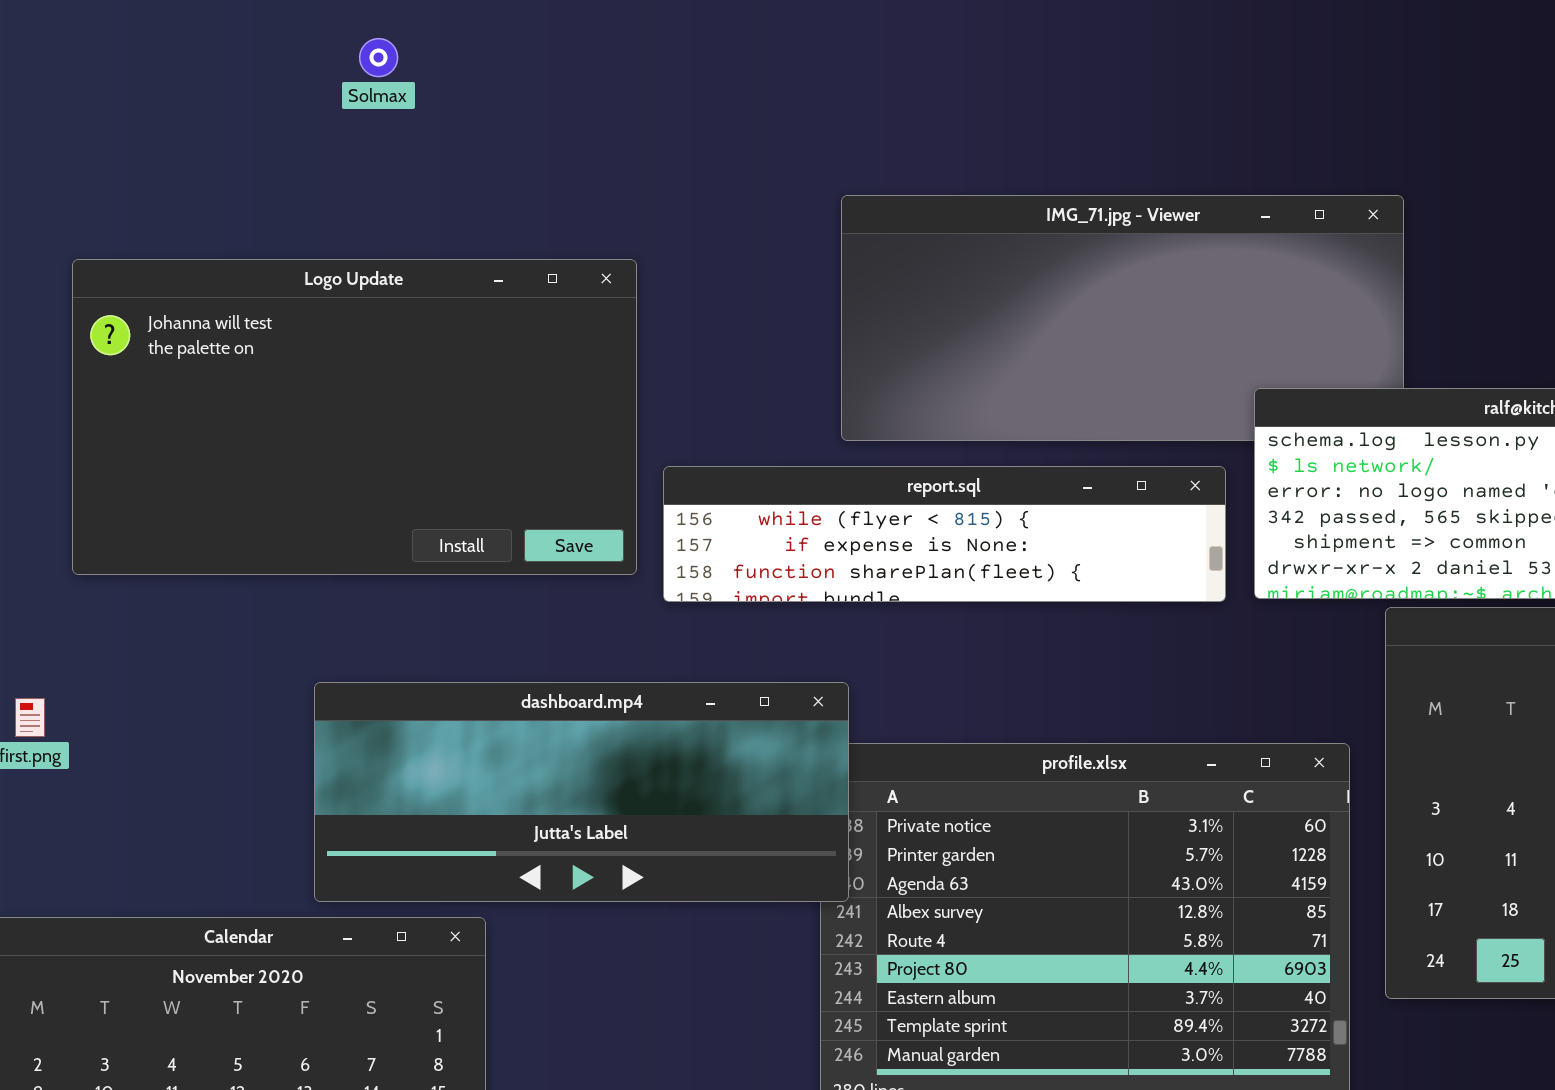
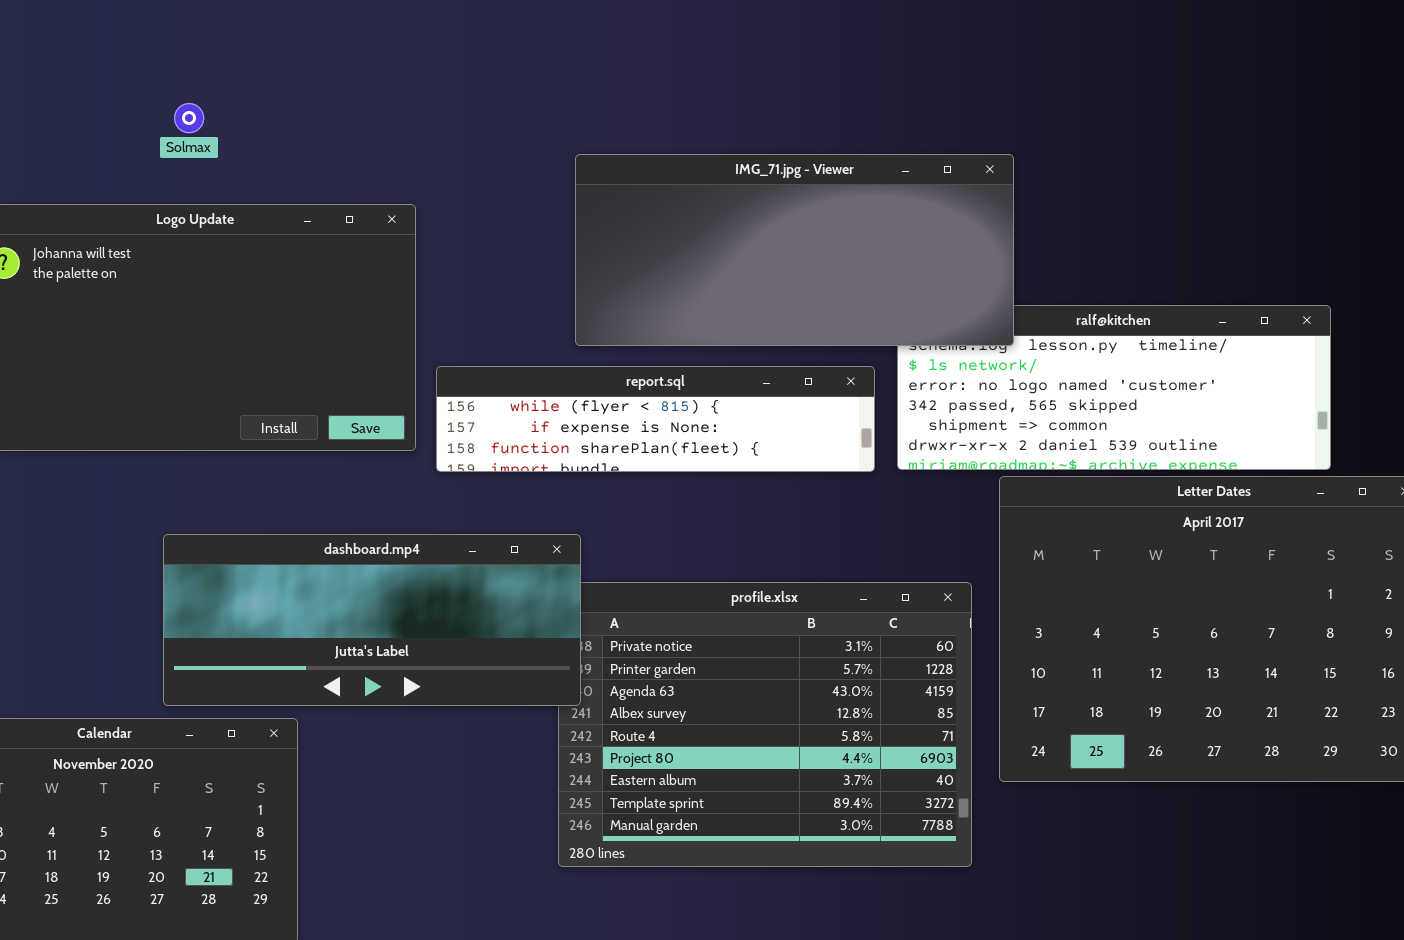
Solmax: [359,38,398,77] -> [174,103,204,133], moved
IMG_71.jpg - Viewer: [841,195,1404,441] -> [575,154,1014,346], raised

